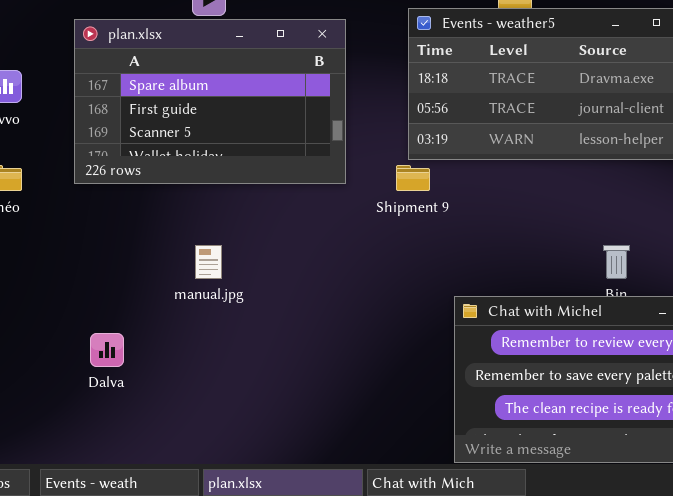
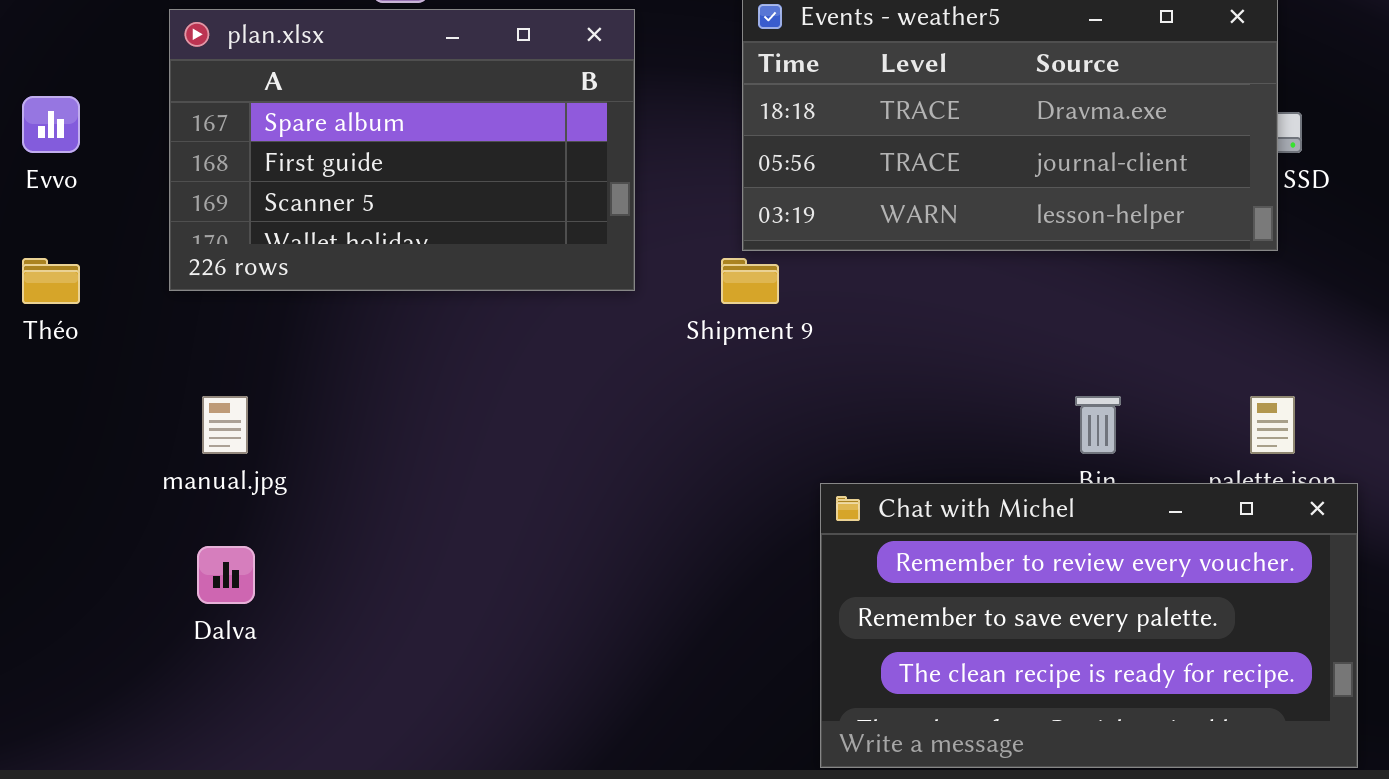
manual.jpg: [195,245,222,279] -> [202,396,248,454], moved

